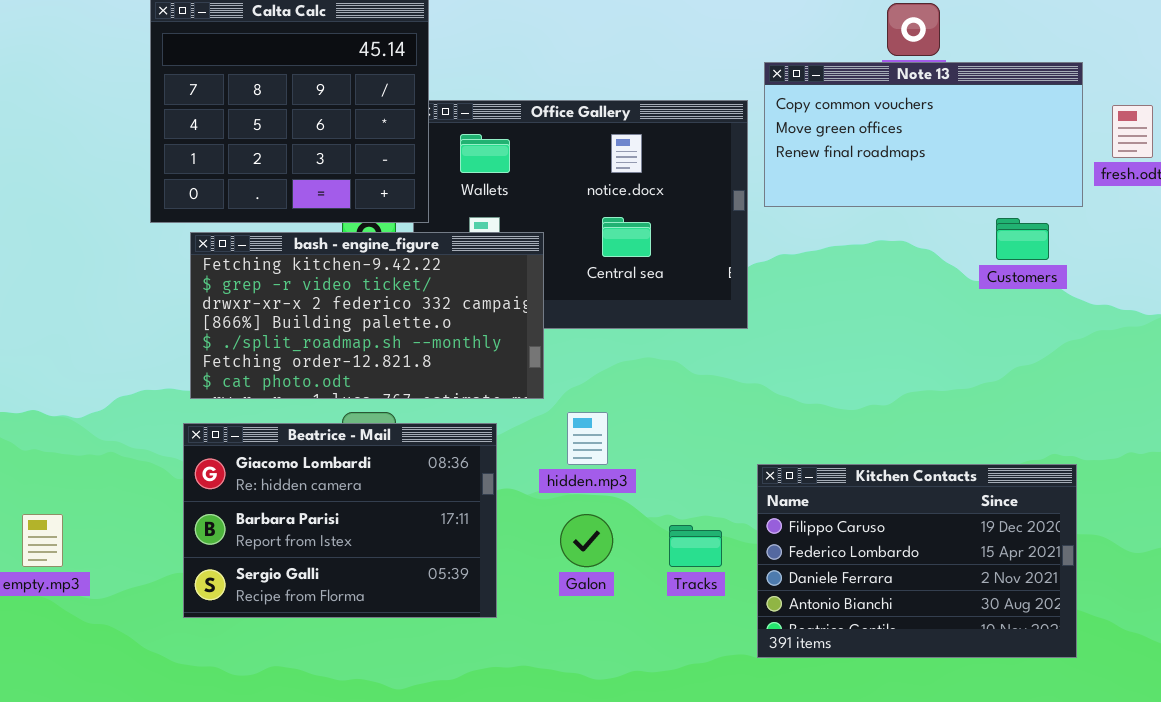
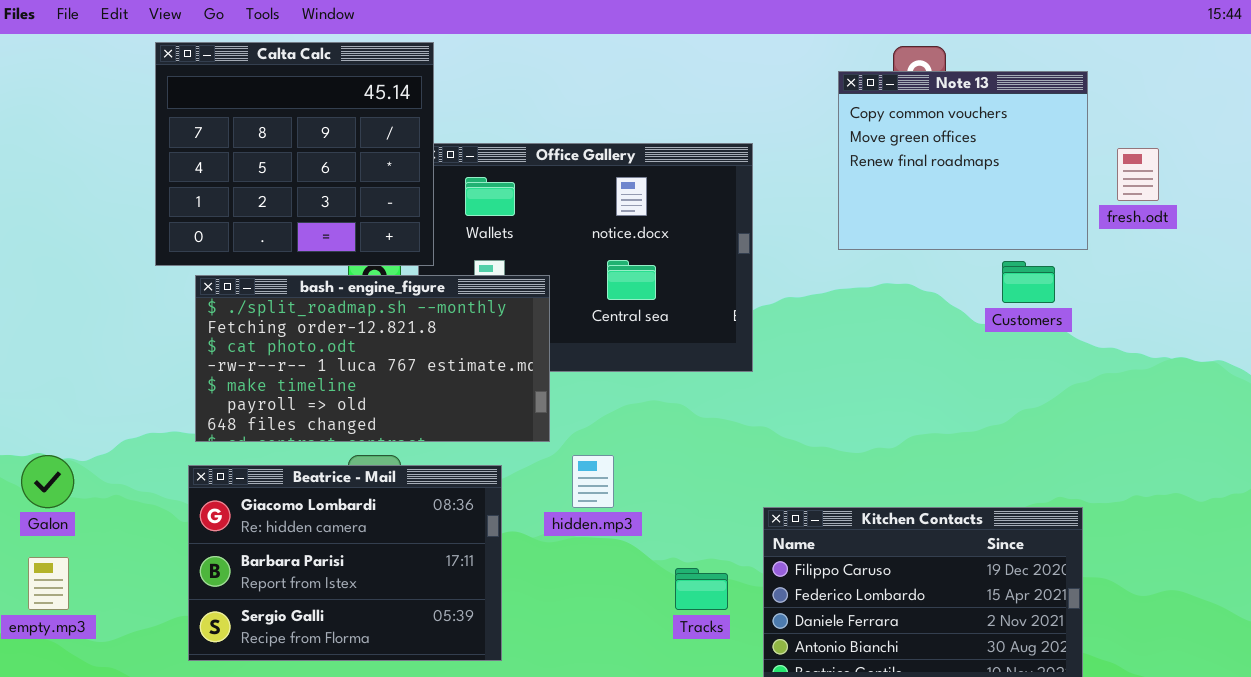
Note 13: [764,62,1083,207] -> [838,71,1088,250], resized
bash - engine_figure: [190,232,544,399] -> [195,275,550,442], scrolled down 4 rows
Galon: [560,514,613,567] -> [21,455,74,508], moved

